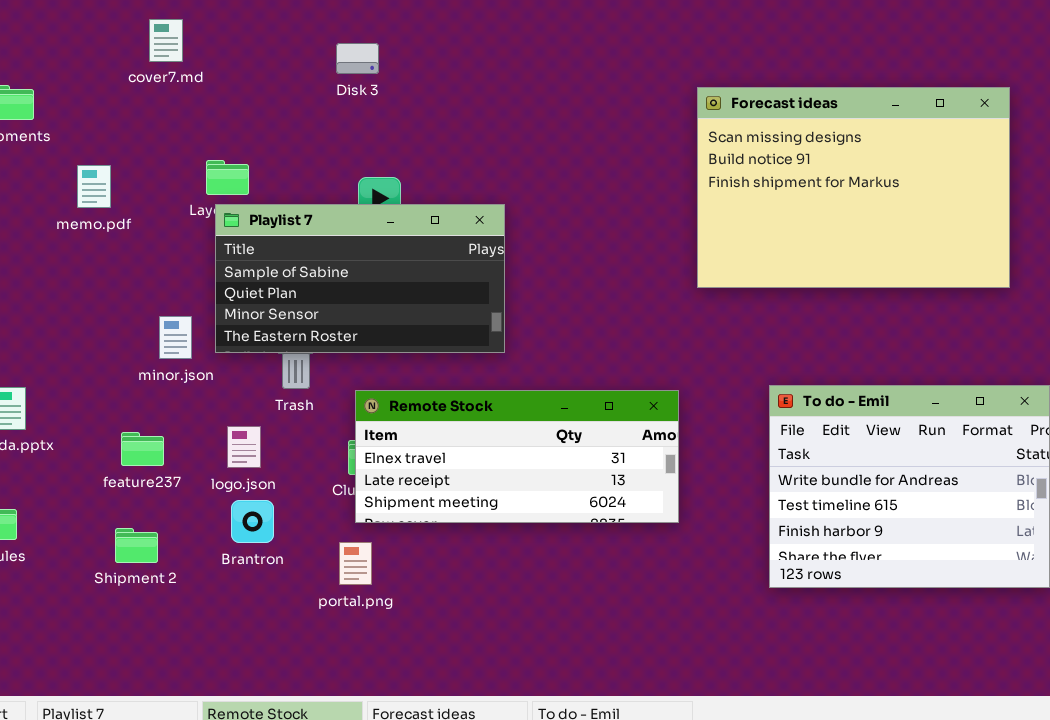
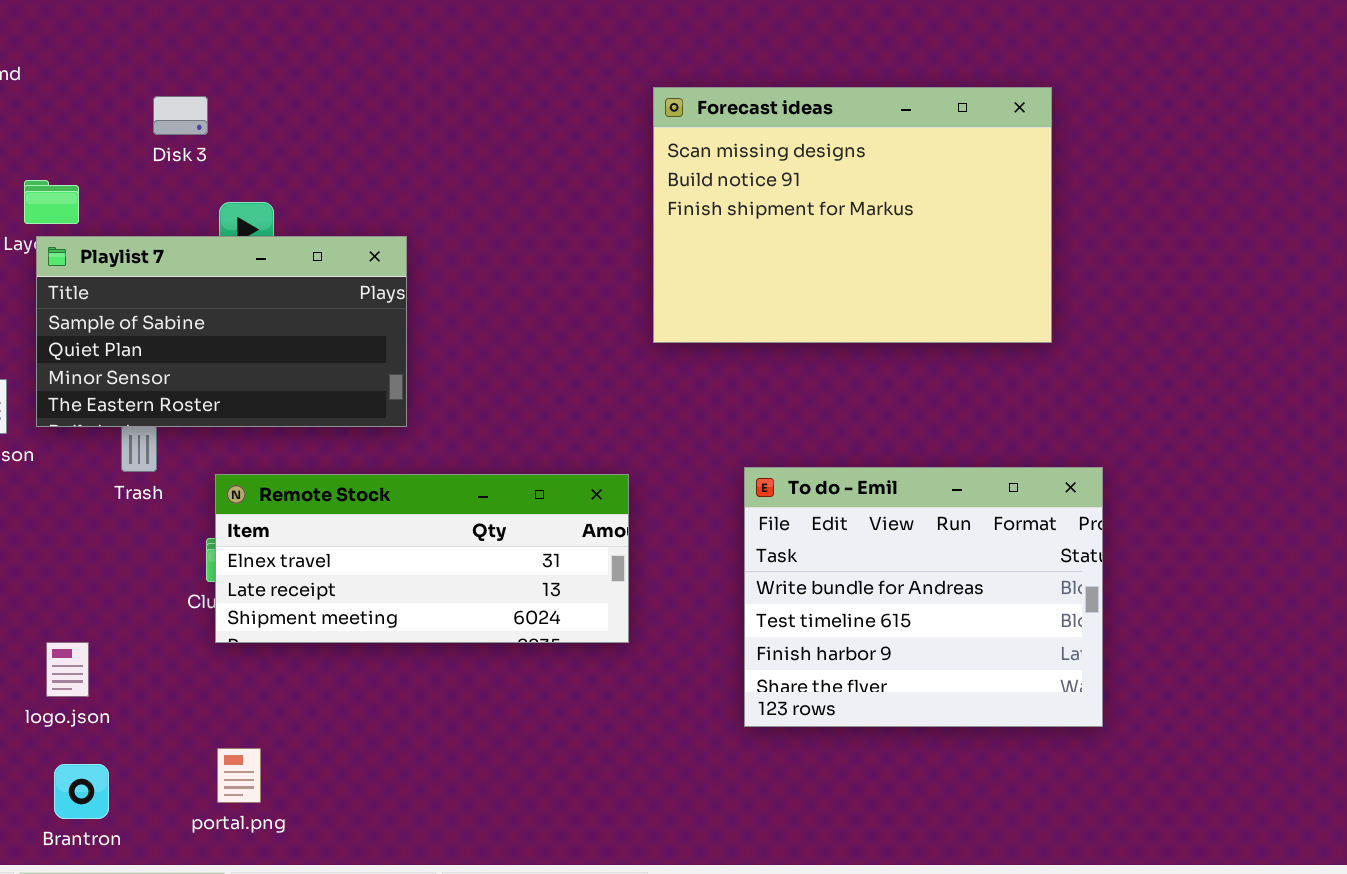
Disk 3: [336,43,379,74] -> [153,96,208,135], moved
logo.json: [227,426,261,468] -> [46,642,89,697], moved
Brantron: [231,500,274,543] -> [54,764,109,819], moved
portal.png: [339,542,372,585] -> [217,748,261,803], moved

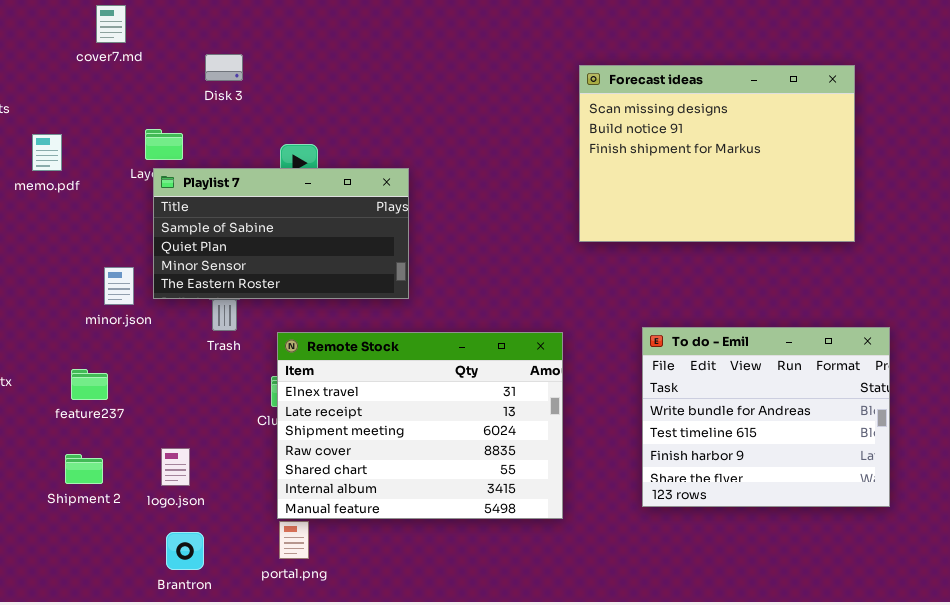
Disk 3: [153,96,208,135] -> [205,54,243,81], moved
Remote Stock: [215,474,629,643] -> [277,332,563,519], resized

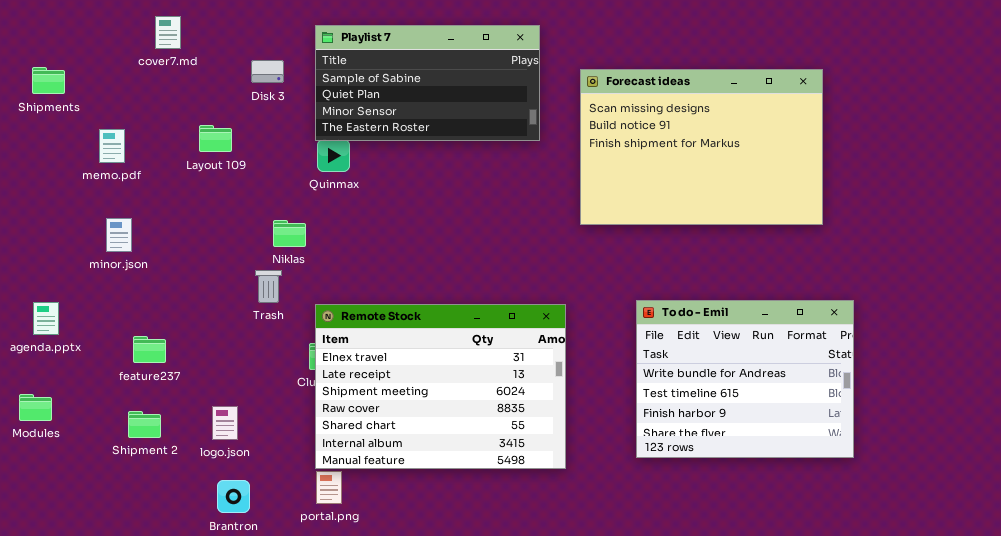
Playlist 7: [153,168,409,299] -> [315,25,540,141], moved
minor.json: [104,267,134,305] -> [106,218,132,252], moved

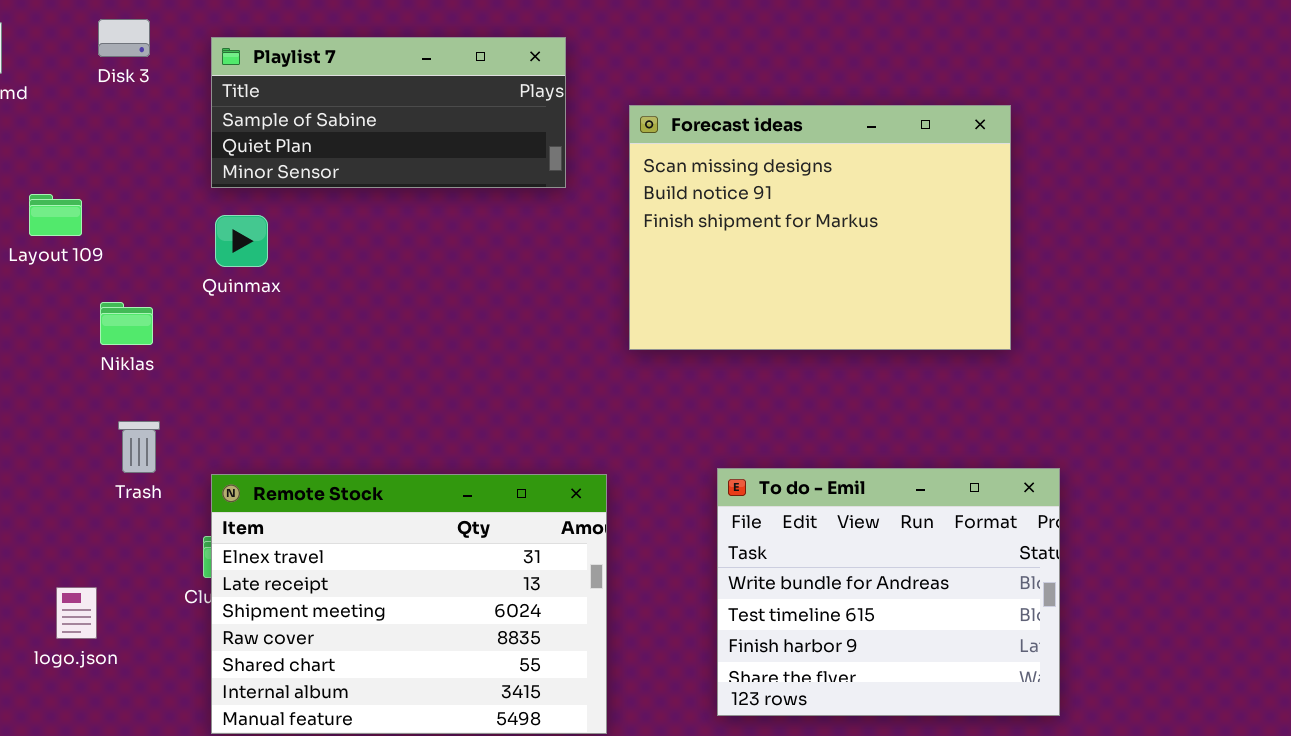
Playlist 7: [315,25,540,141] -> [211,37,566,188], resized
Disk 3: [251,60,284,83] -> [98,19,150,57], moved
Niklas: [273,220,306,247] -> [100,302,153,345], moved
logo.json: [212,406,238,440] -> [56,587,97,639], moved

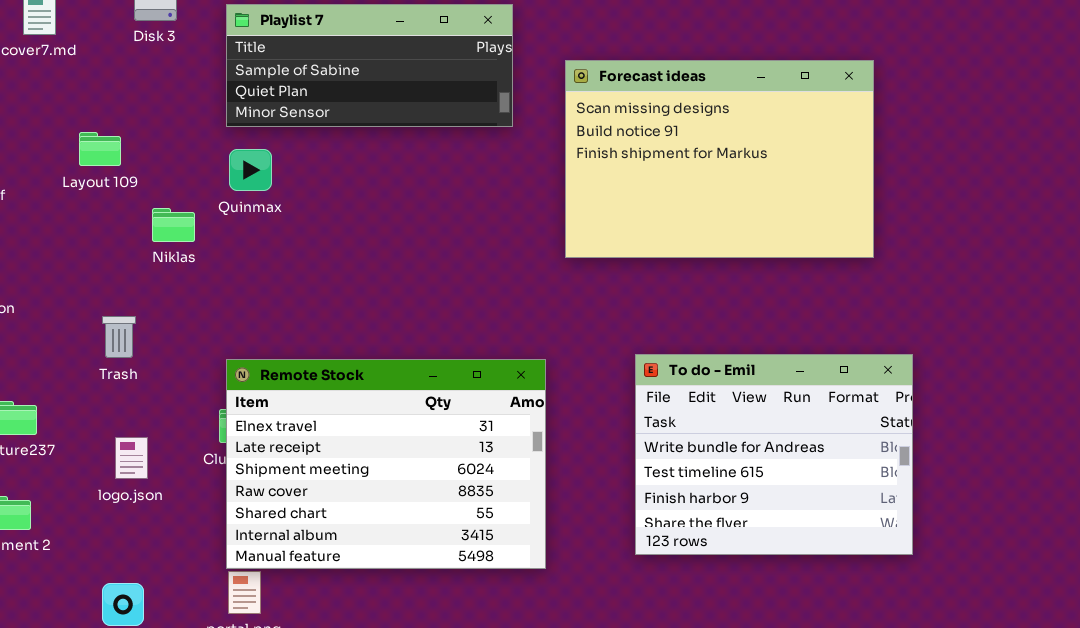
Niklas: [100,302,153,345] -> [152,208,195,242], moved
Trash: [118,421,160,473] -> [102,316,136,358], moved
logo.json: [56,587,97,639] -> [115,437,148,479], moved

